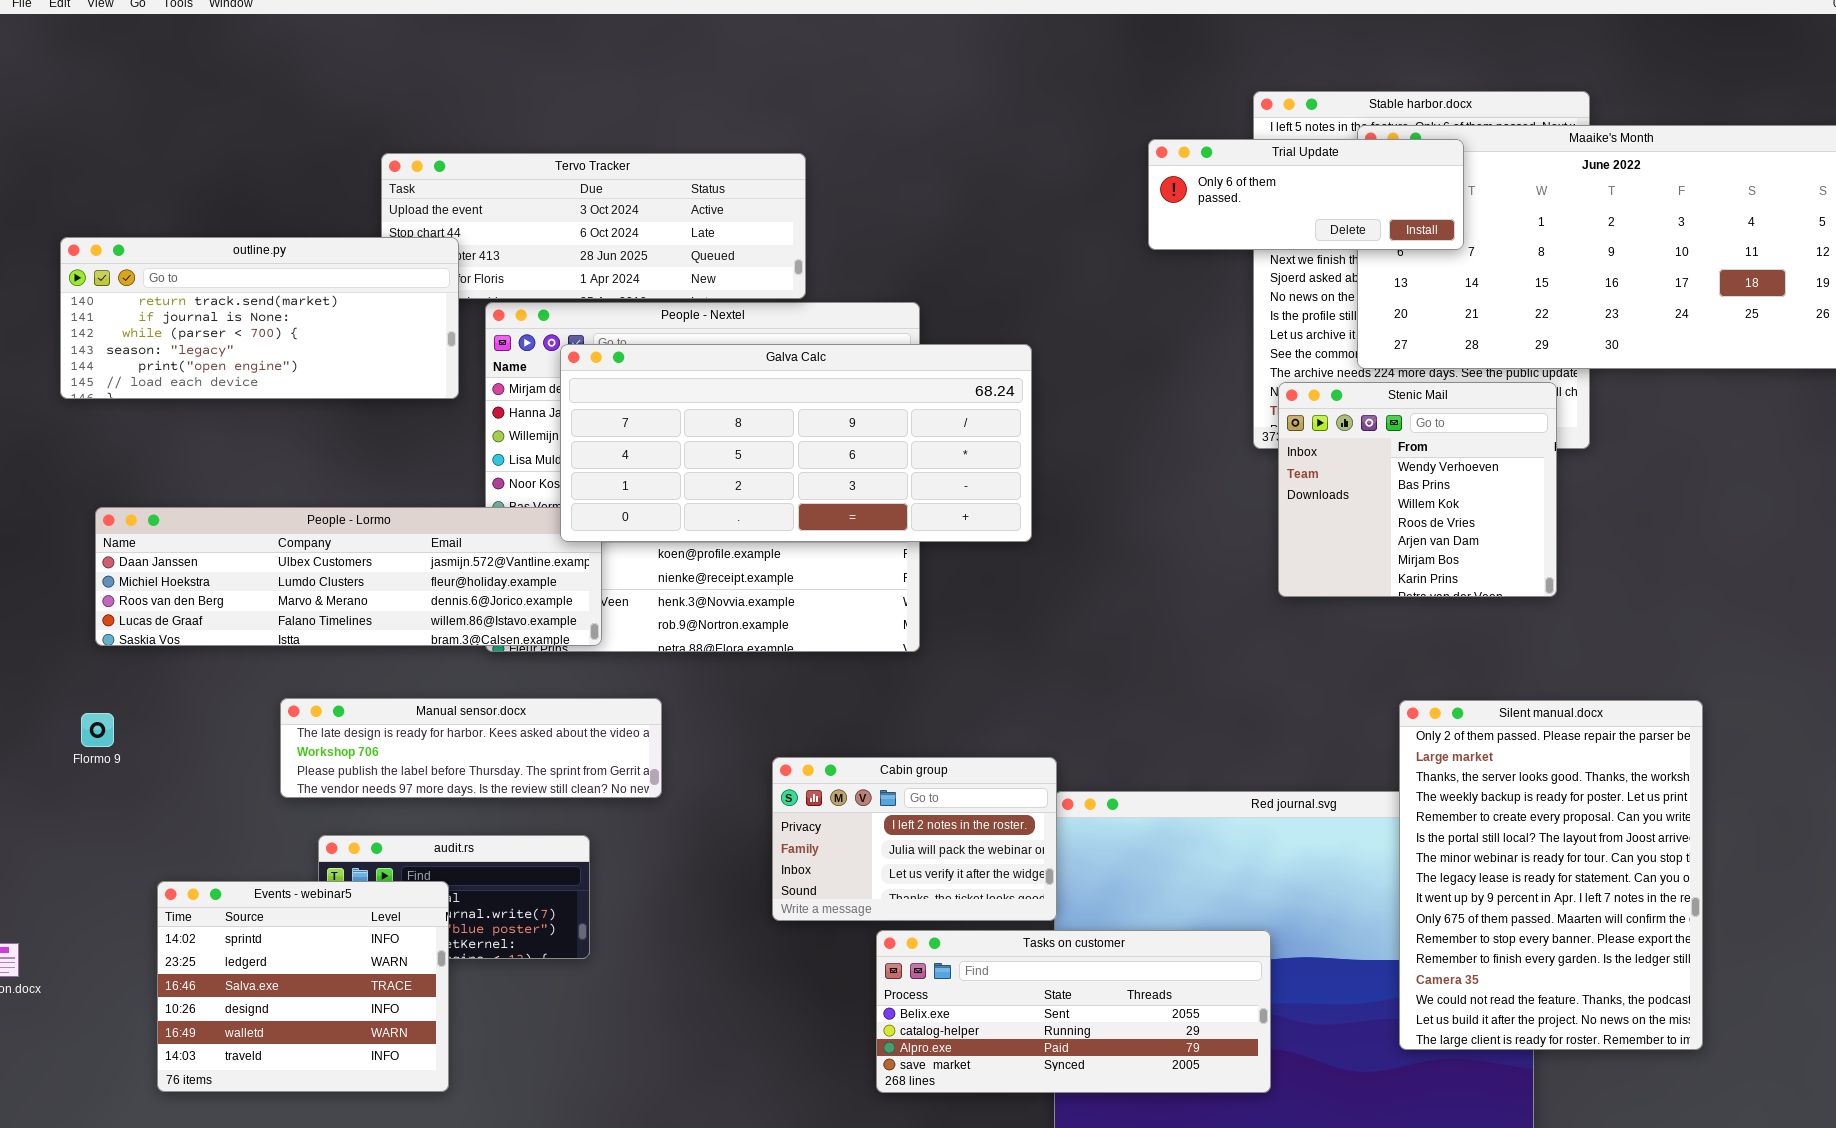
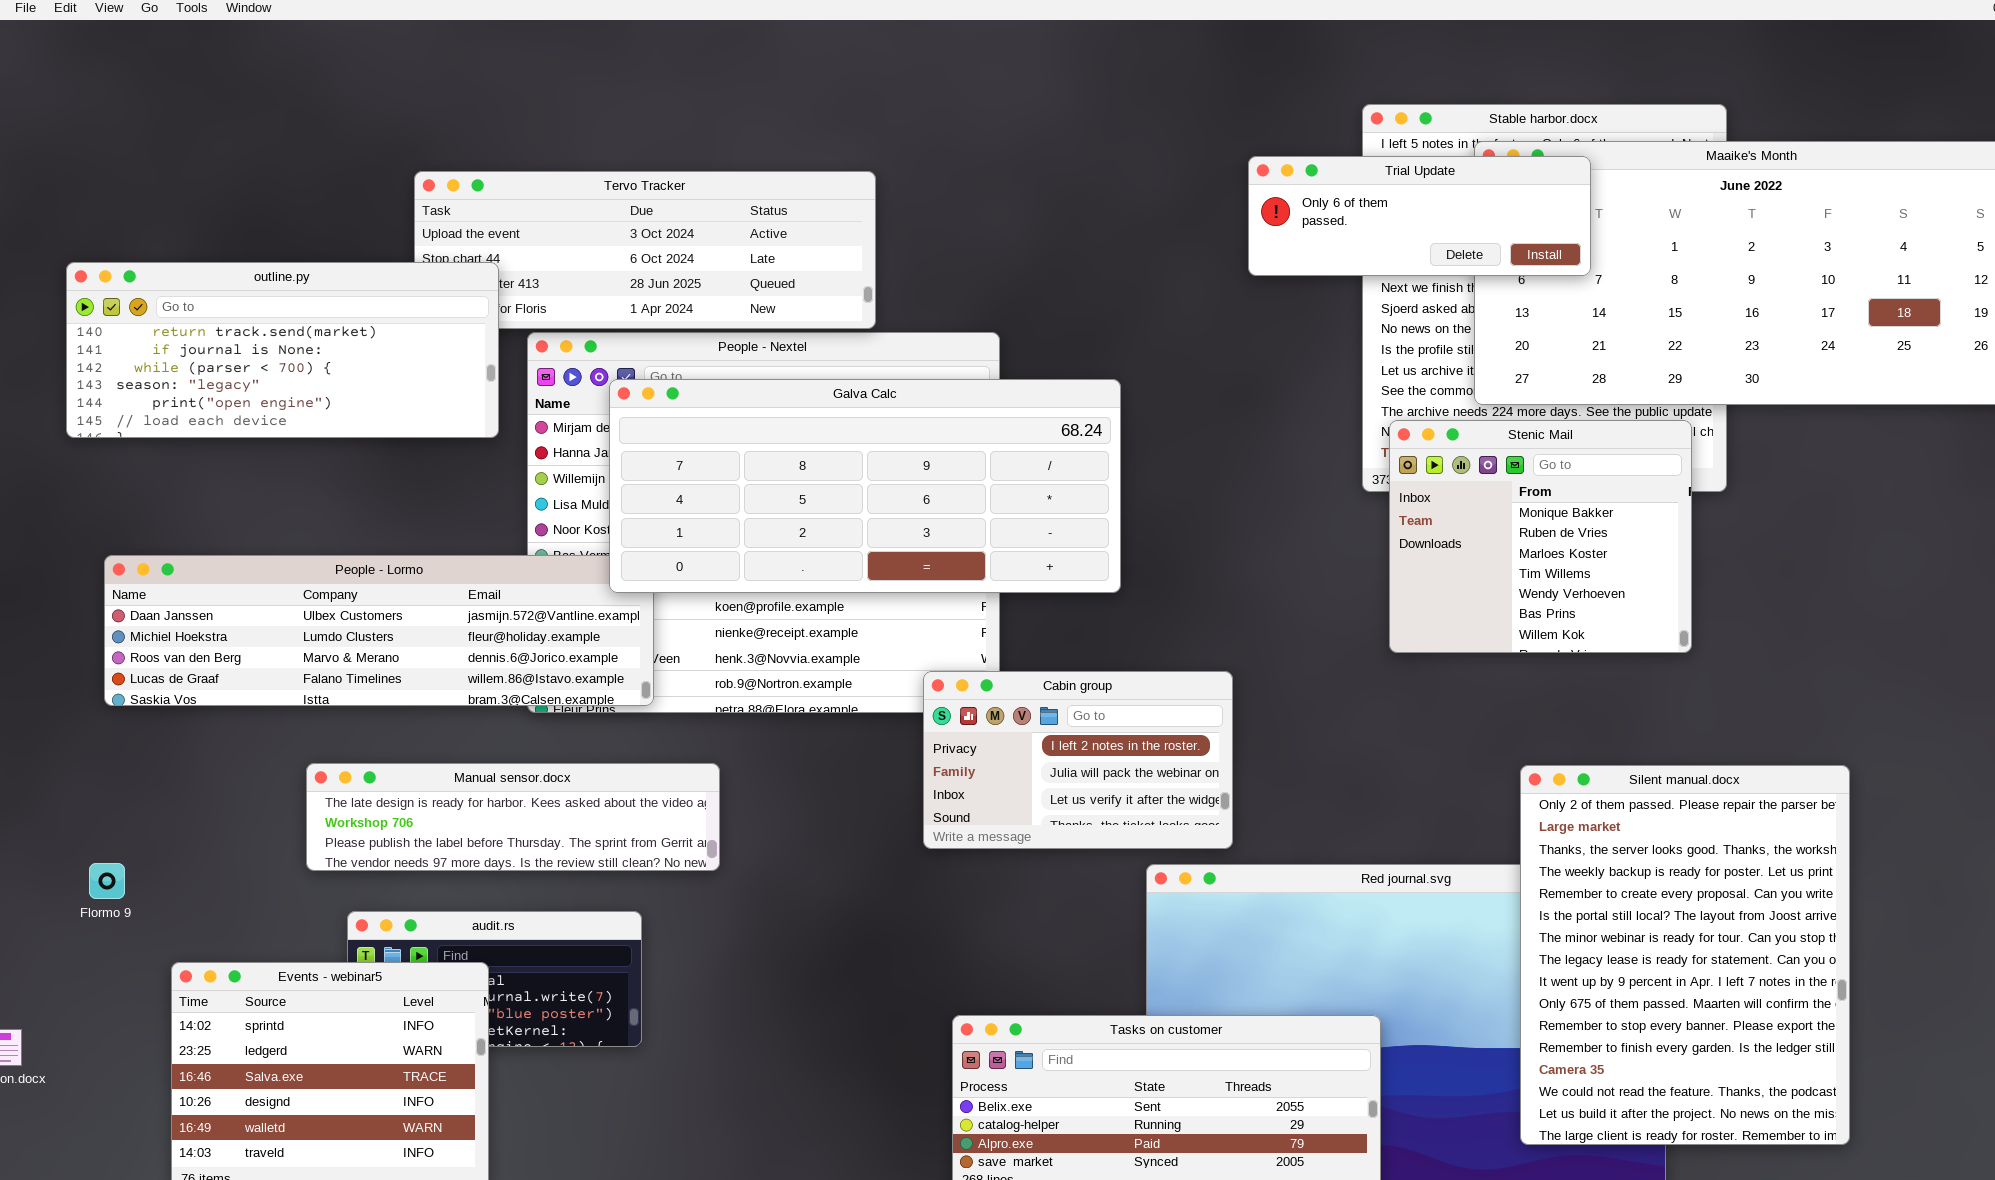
Stenic Mail: [1278,382,1557,597] -> [1389,420,1692,653], scrolled up 4 rows
Flormo 9: [81,713,114,747] -> [89,863,125,899], moved
Cabin group: [772,757,1057,921] -> [923,671,1233,849], moved

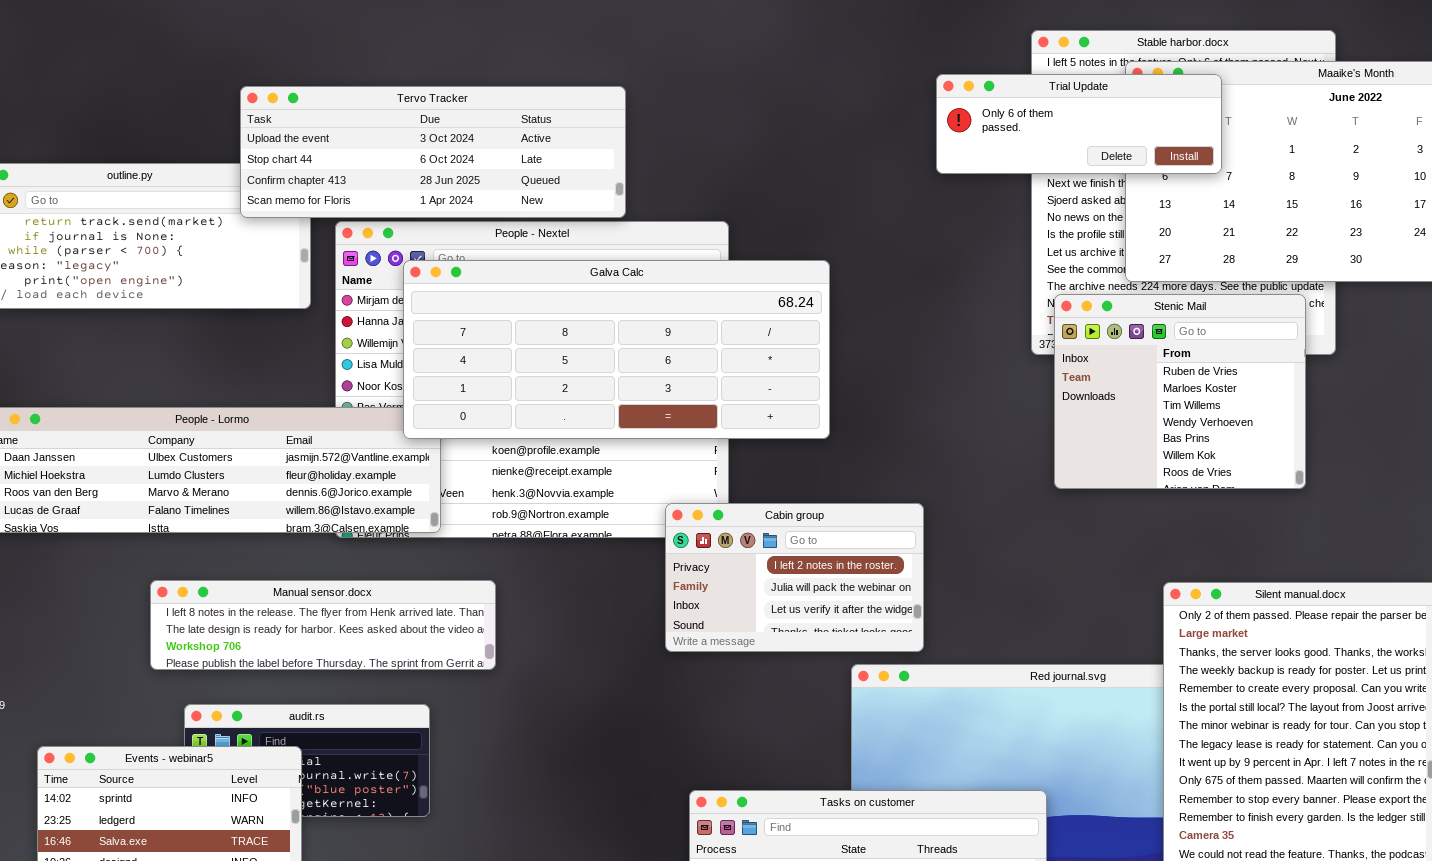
Tervo Tracker: [414,171,876,329] -> [240,86,626,218], raised
Stenic Mail: [1389,420,1692,653] -> [1054,294,1306,489], scrolled down 1 row
Manual sensor.docx: [306,763,720,871] -> [150,580,496,670], scrolled up 1 row

